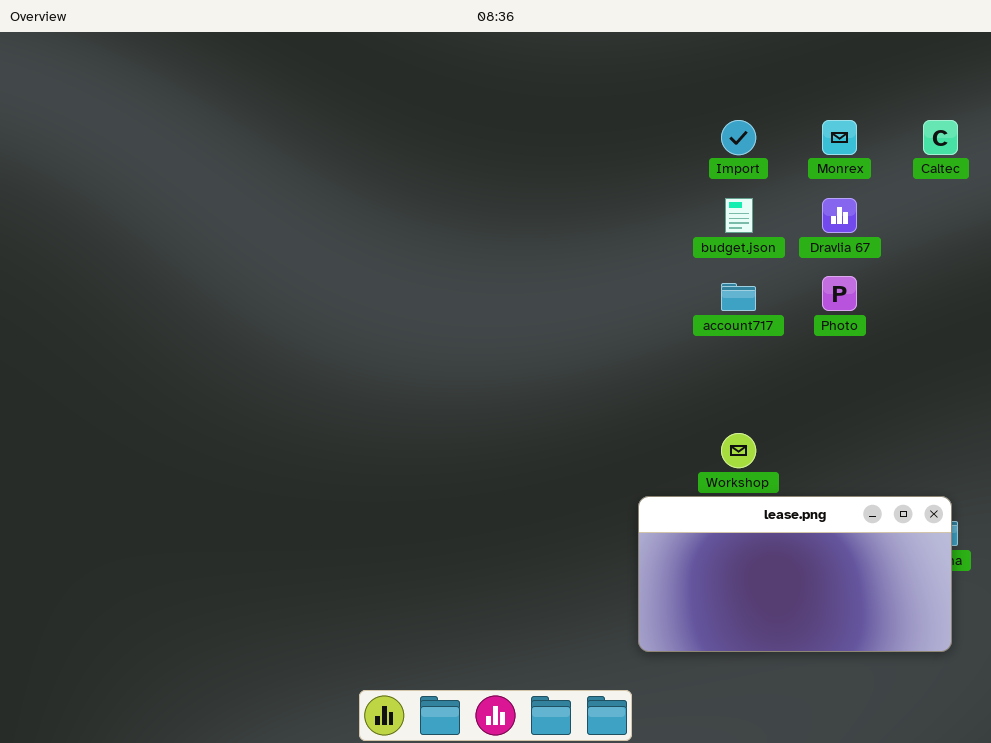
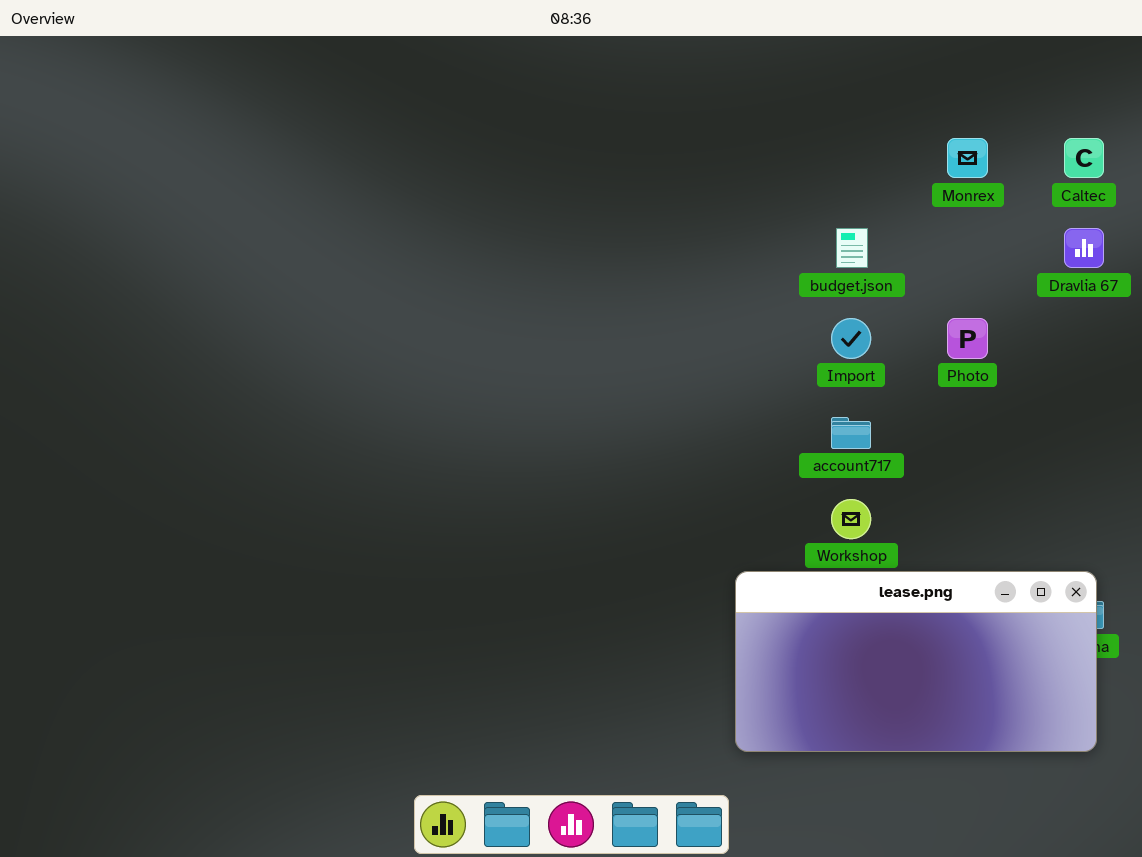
Import: [721,120,756,155] -> [831,318,871,359], moved
Dravlia 67: [822,198,857,233] -> [1064,228,1104,268], moved
account717: [721,283,756,311] -> [831,417,871,449], moved

